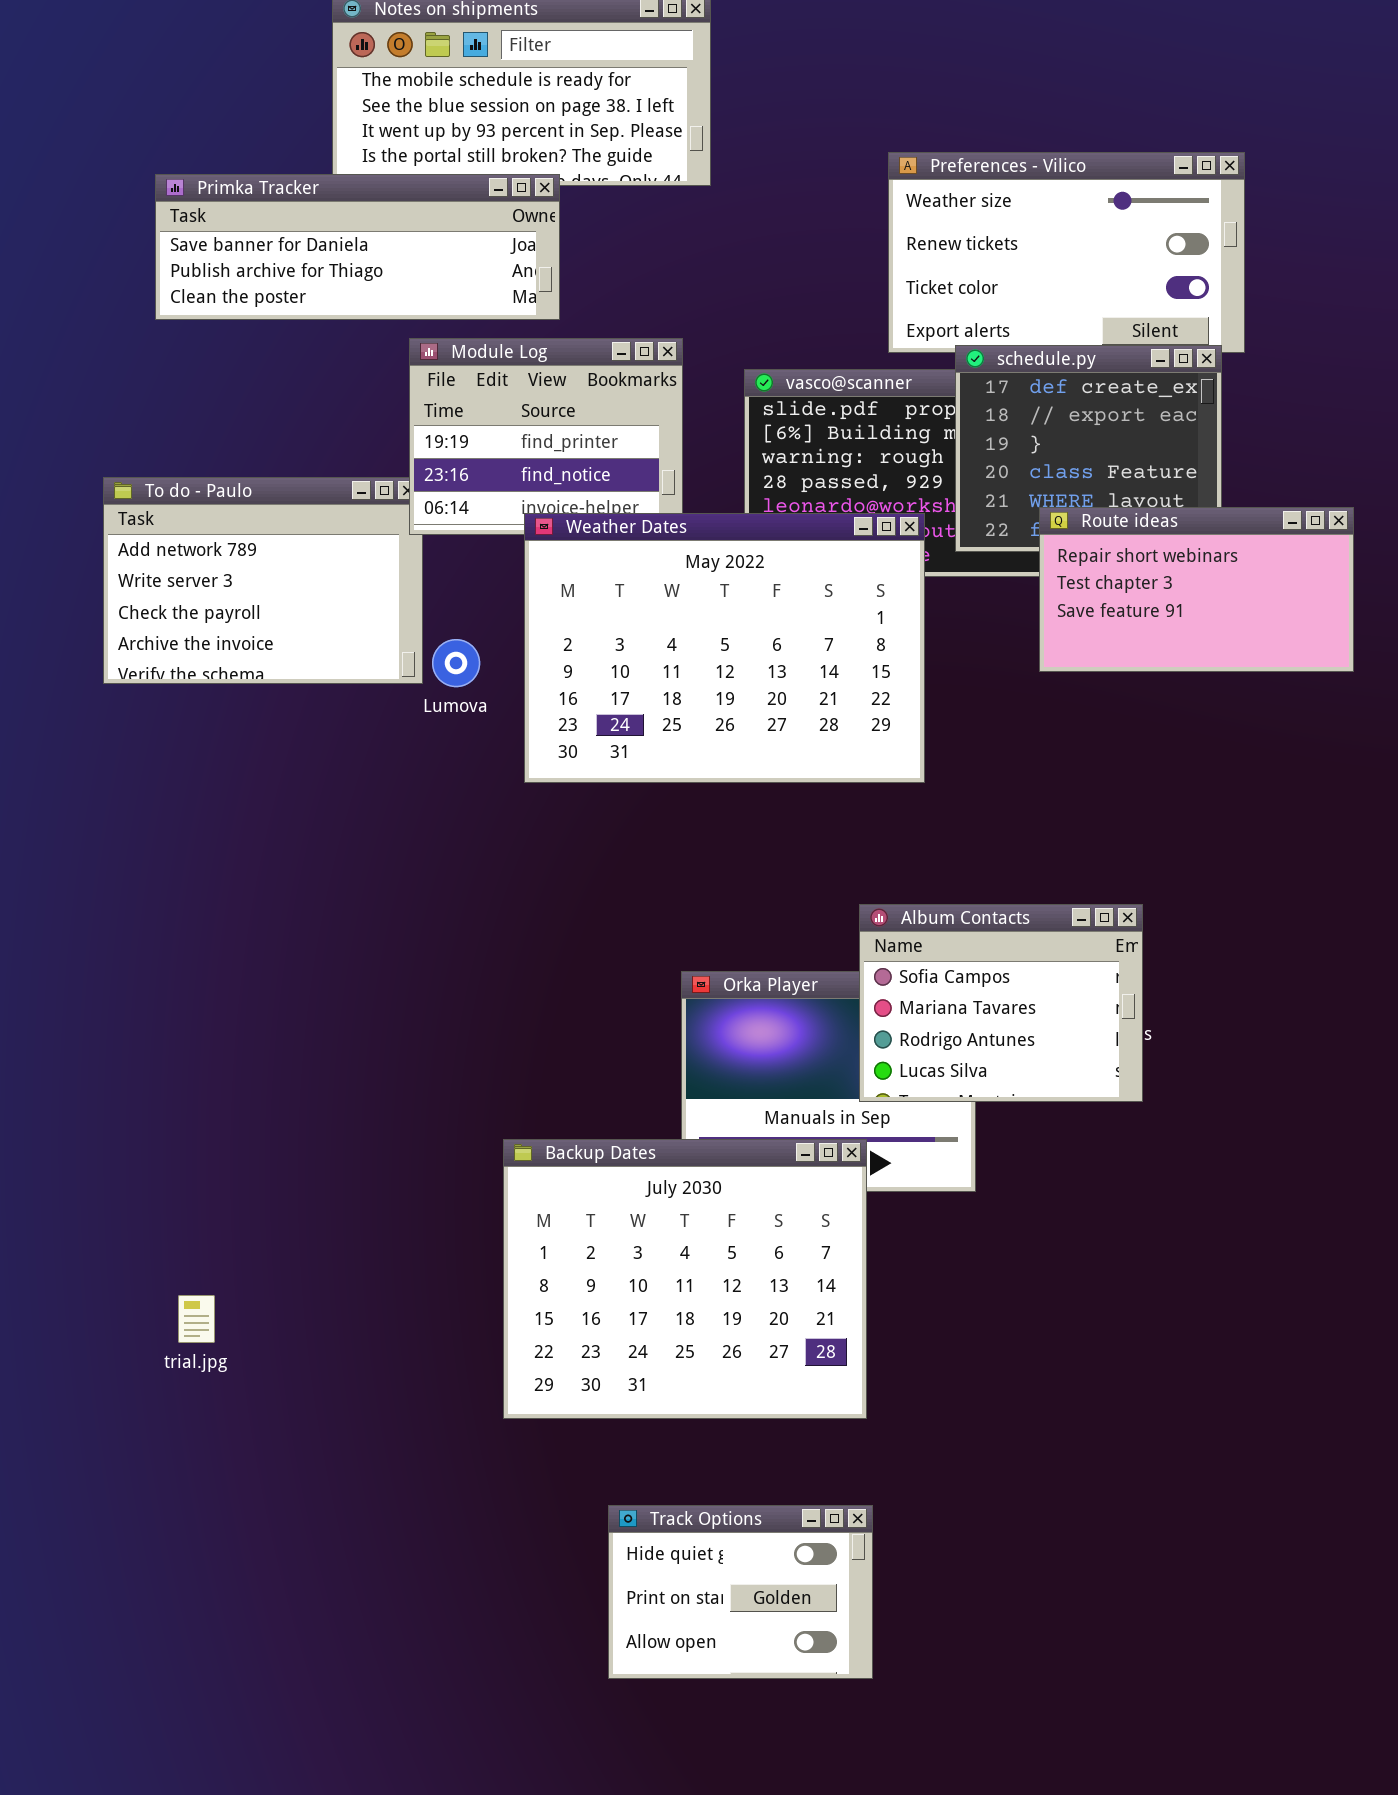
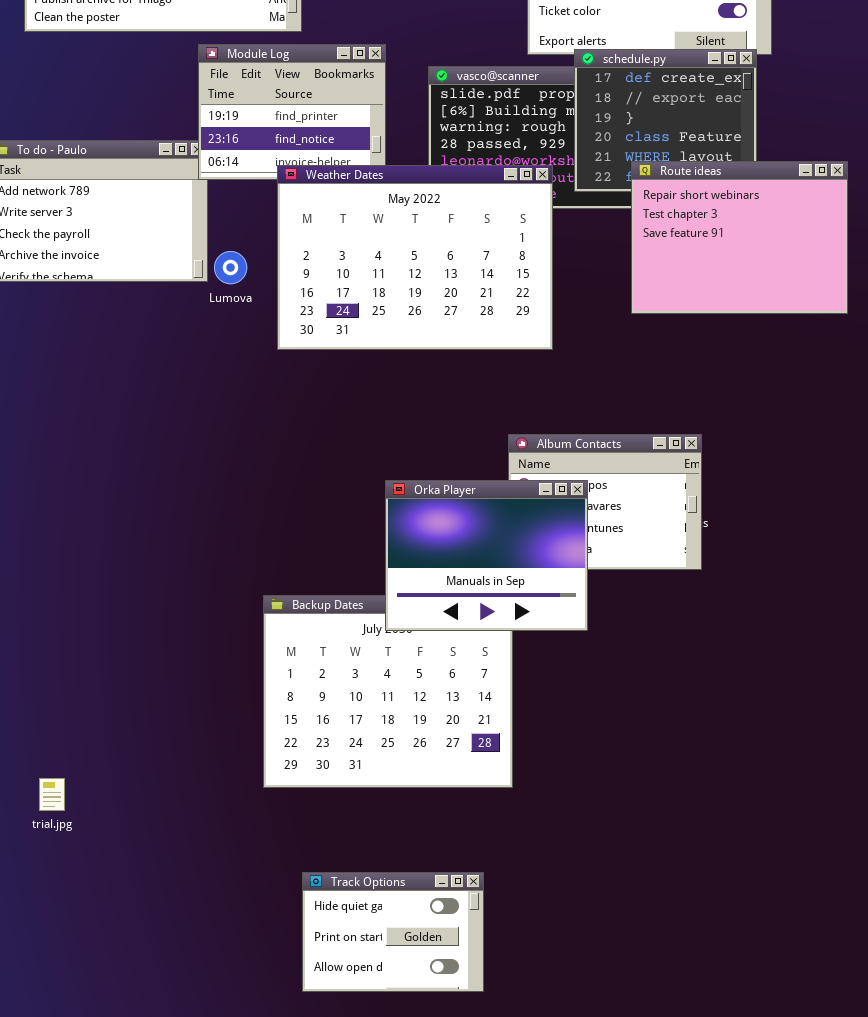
Route ideas: [1039,507,1354,672] -> [631,161,848,314], resized
Orka Player: [681,971,976,1192] -> [385,480,588,631], raised
trial.jpg: [178,1295,215,1343] -> [39,778,65,811], moved
Track Options: [608,1505,873,1679] -> [302,872,484,992], moved

